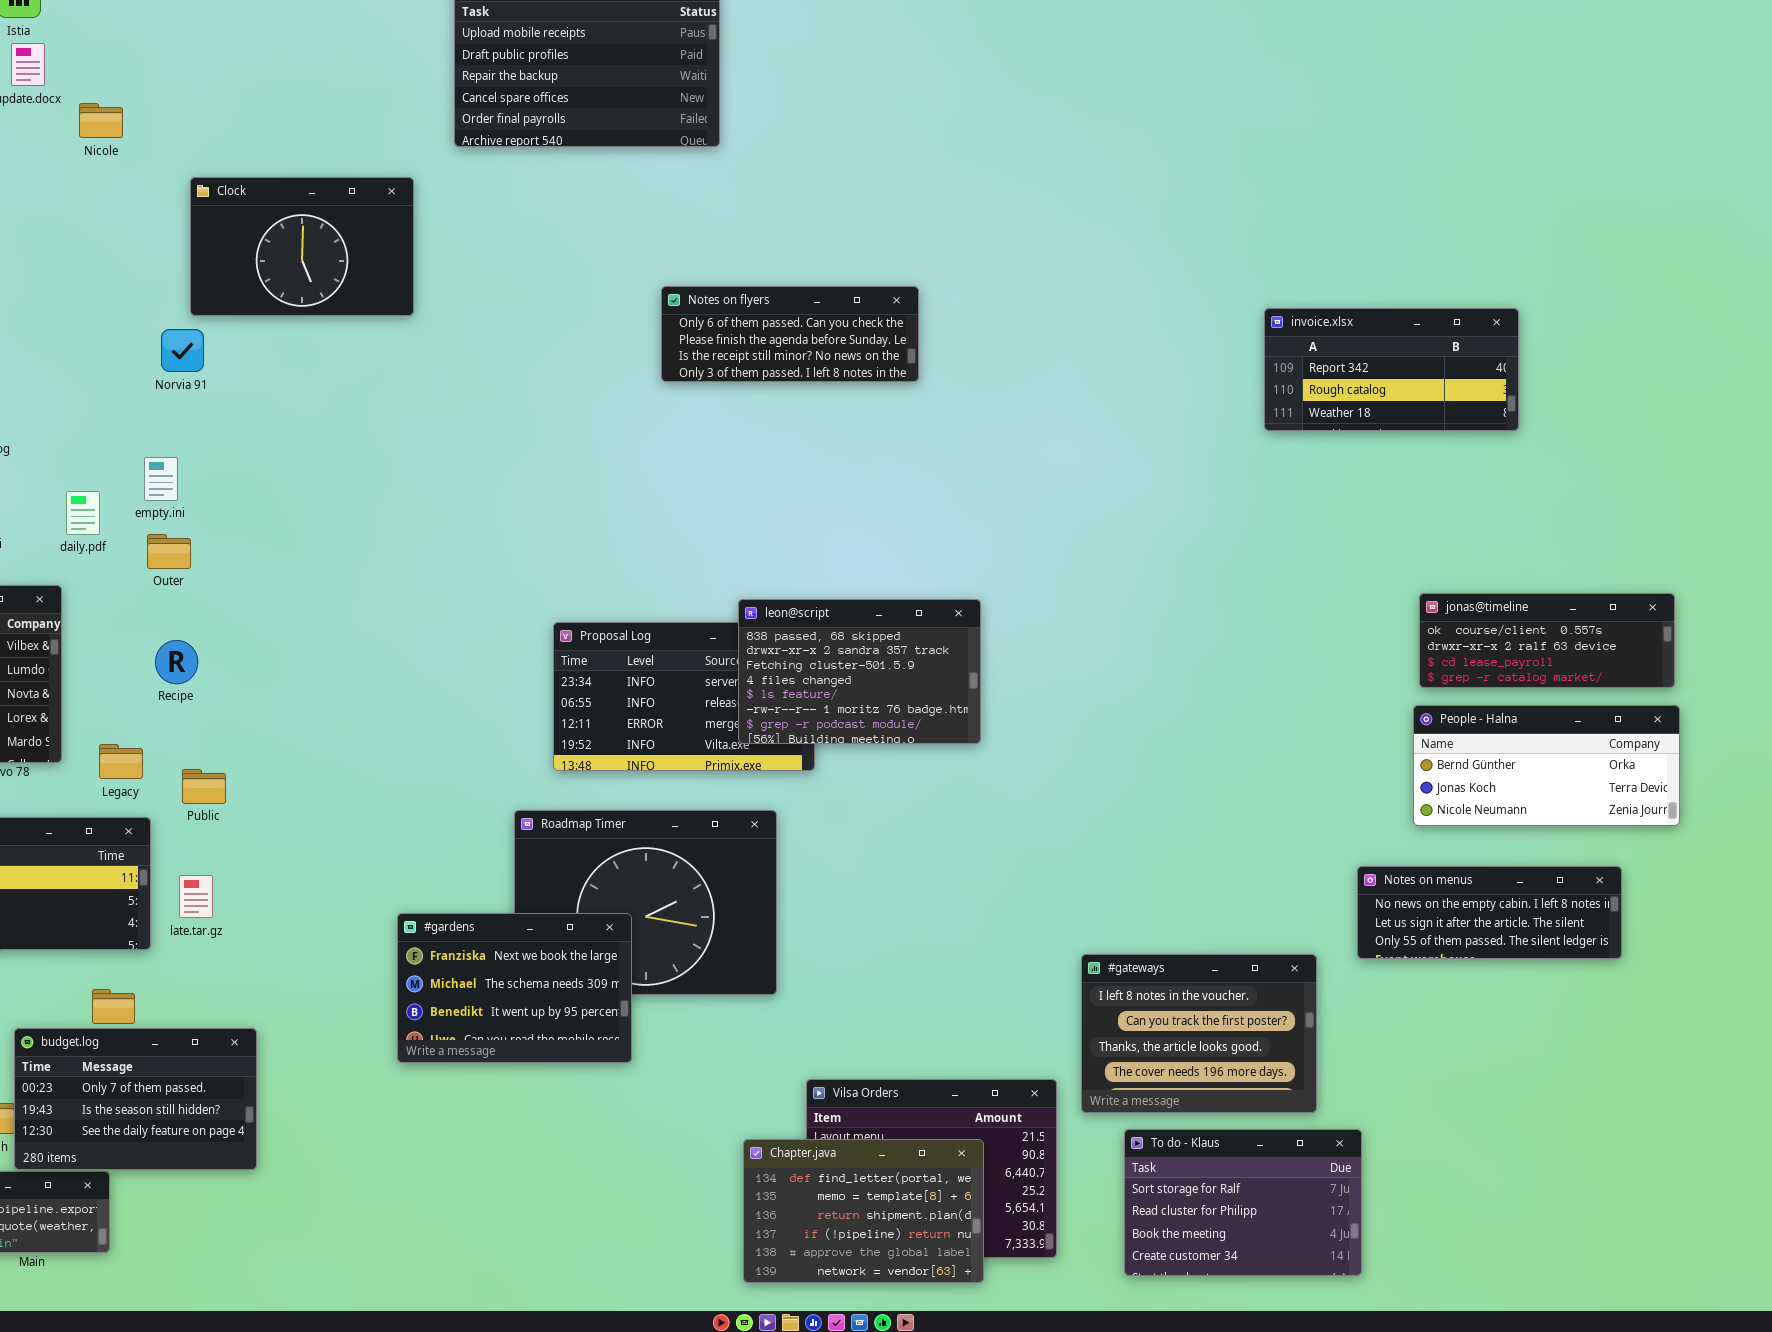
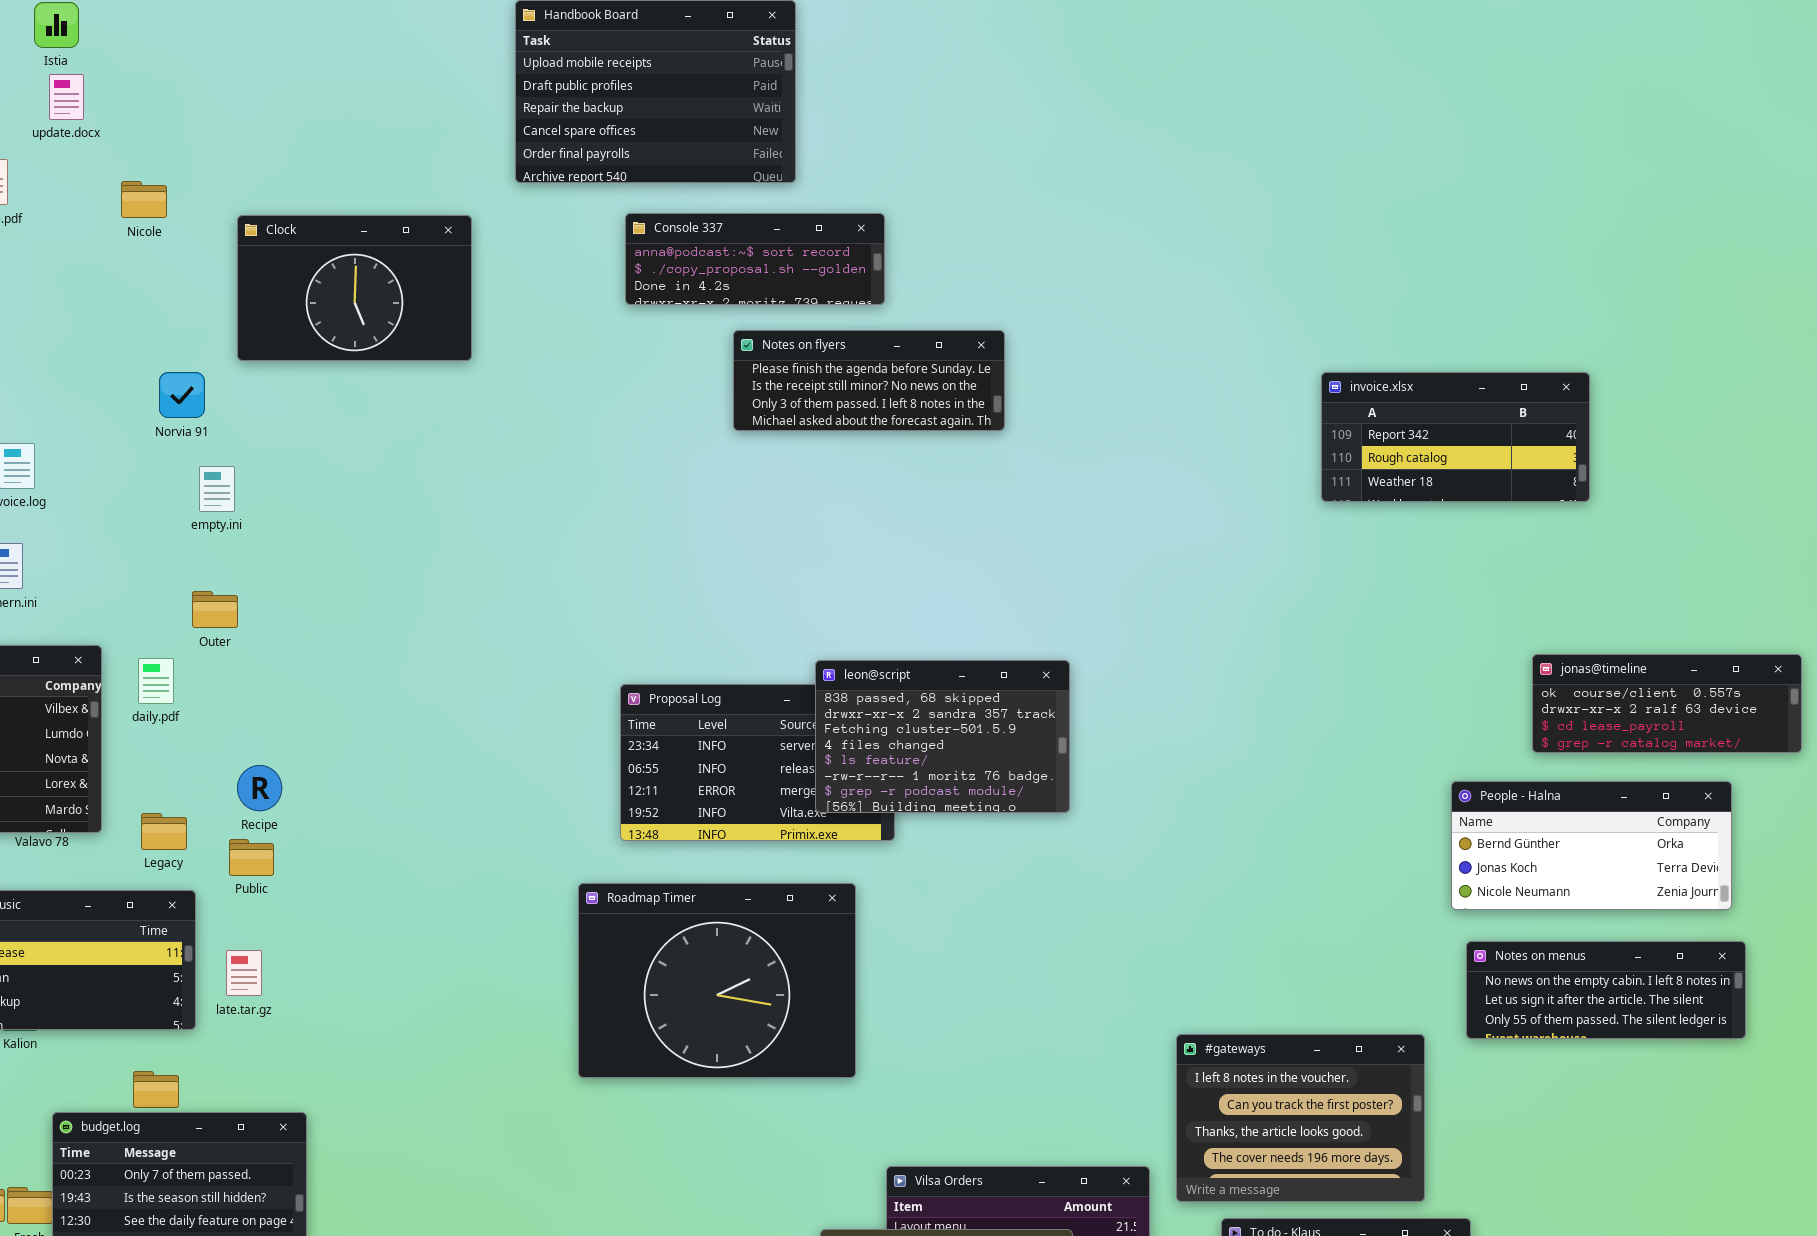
Nicole: [79,103,123,138] -> [121,181,167,218], moved
Console 337: none -> [625,213,885,305], opened
Notes on flyers: [661,286,919,382] -> [733,330,1005,431], scrolled down 1 row
invoice.xlsx: [1264,308,1519,431] -> [1321,372,1590,502], moved
Norvia 91: [161,329,204,372] -> [159,372,205,418], moved
empty.ini: [144,457,178,501] -> [199,466,235,512], moved
daily.pdf: [66,491,100,535] -> [138,658,174,704], moved
Recipe: [155,640,198,684] -> [237,765,282,811], moved
People - Halna: [1413,705,1680,826] -> [1451,781,1732,910], moved
#gardens: [397,913,632,1063] -> none, closed

